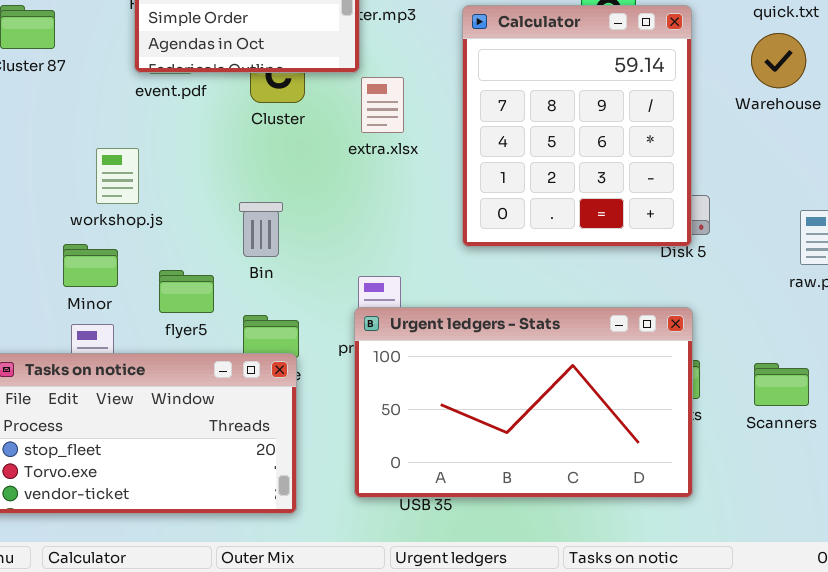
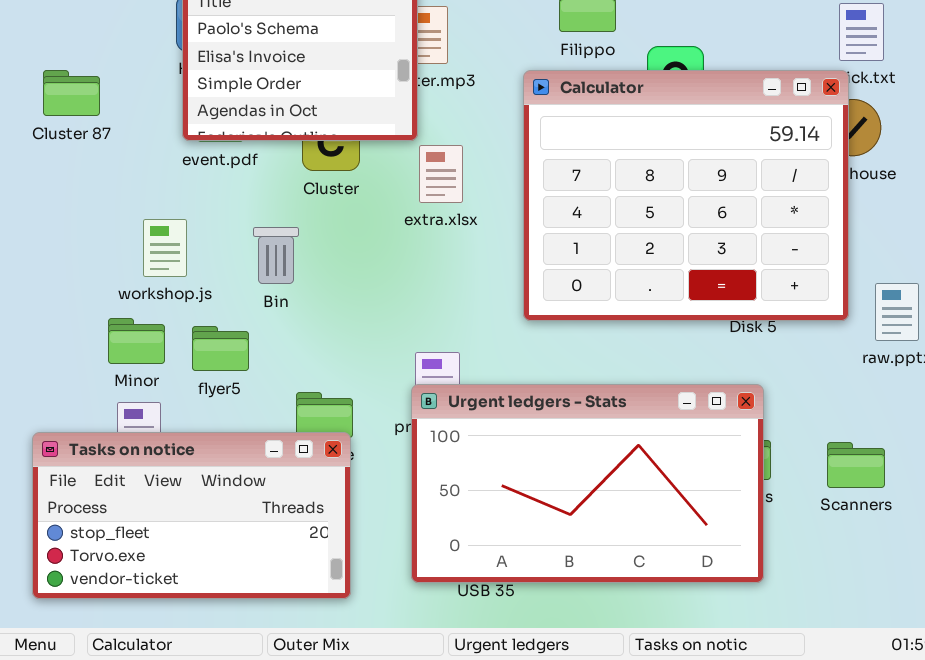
Calculator: [462,5,692,247] -> [523,70,849,321], resized
Bin: [239,202,283,257] -> [253,227,299,284], moved
flyer5: [159,270,214,313] -> [192,326,249,371], moved

